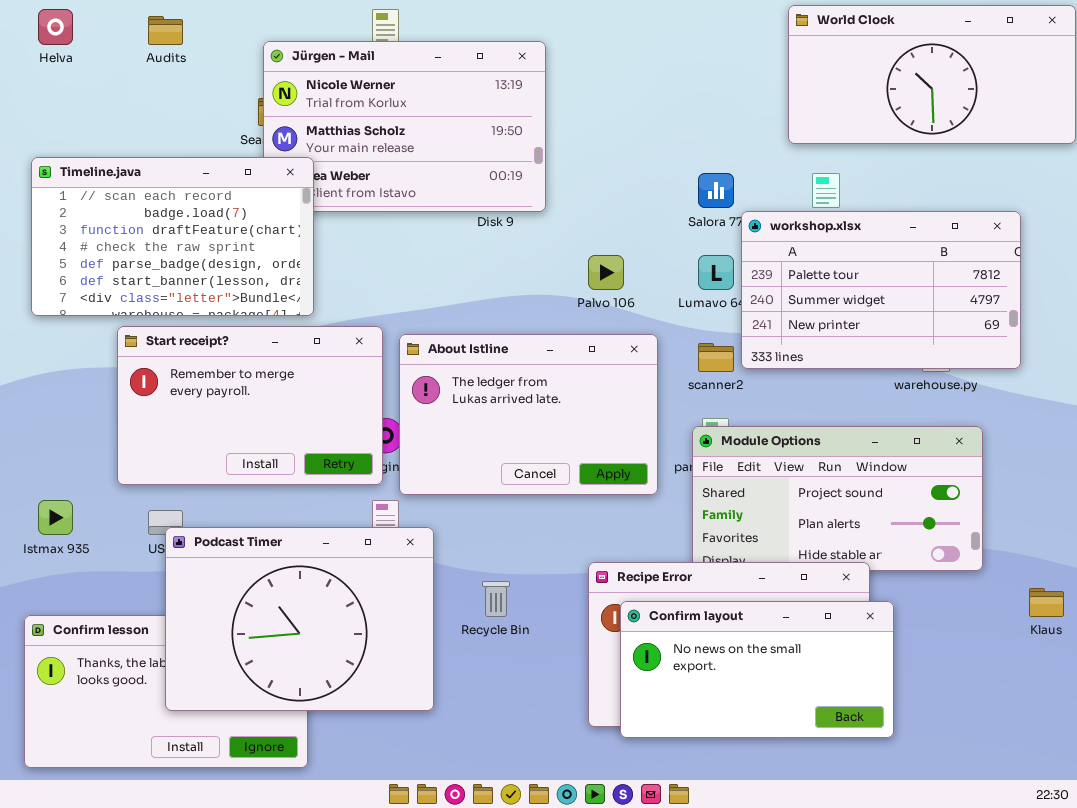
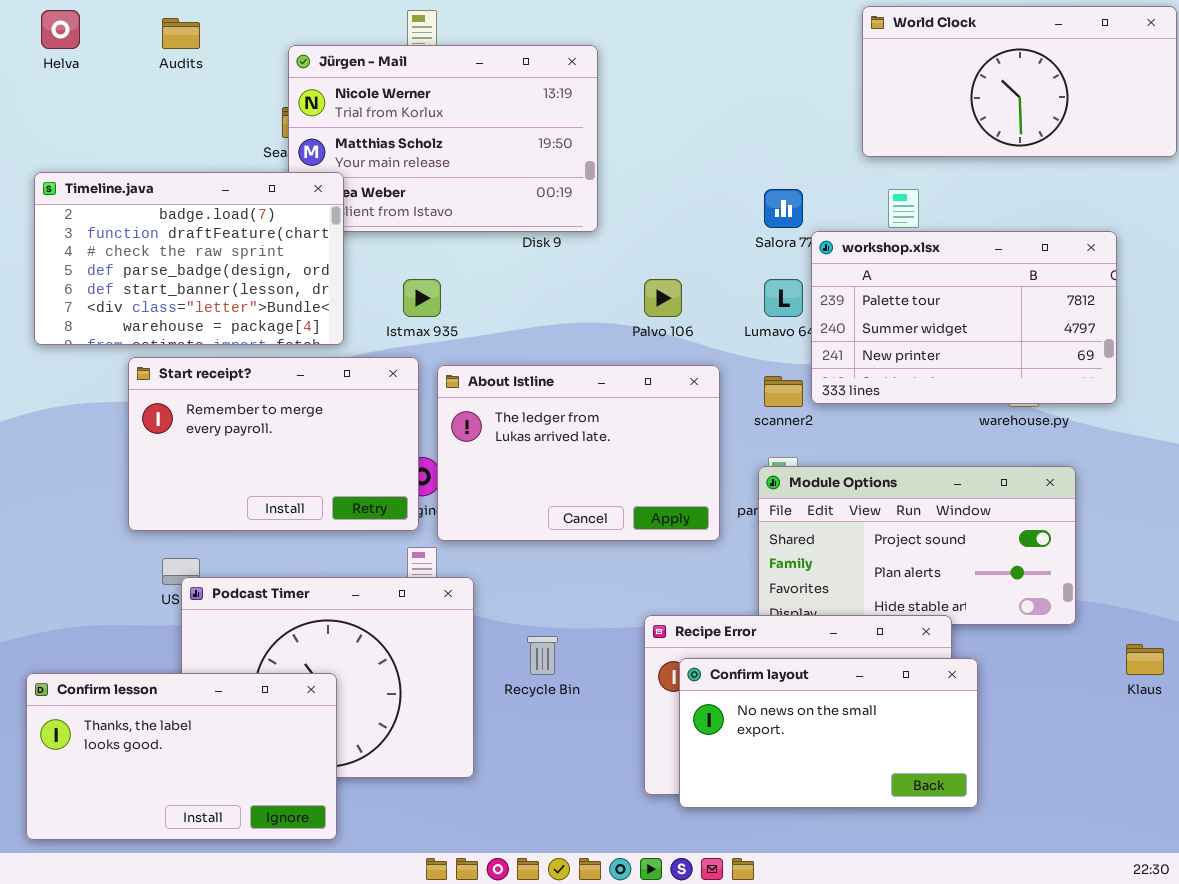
Timeline.java: [31,157,314,316] -> [34,172,344,345], scrolled down 1 row
Istmax 935: [38,500,73,535] -> [403,279,441,317], moved
Confirm lesson: [24,615,308,768] -> [26,673,337,840], raised

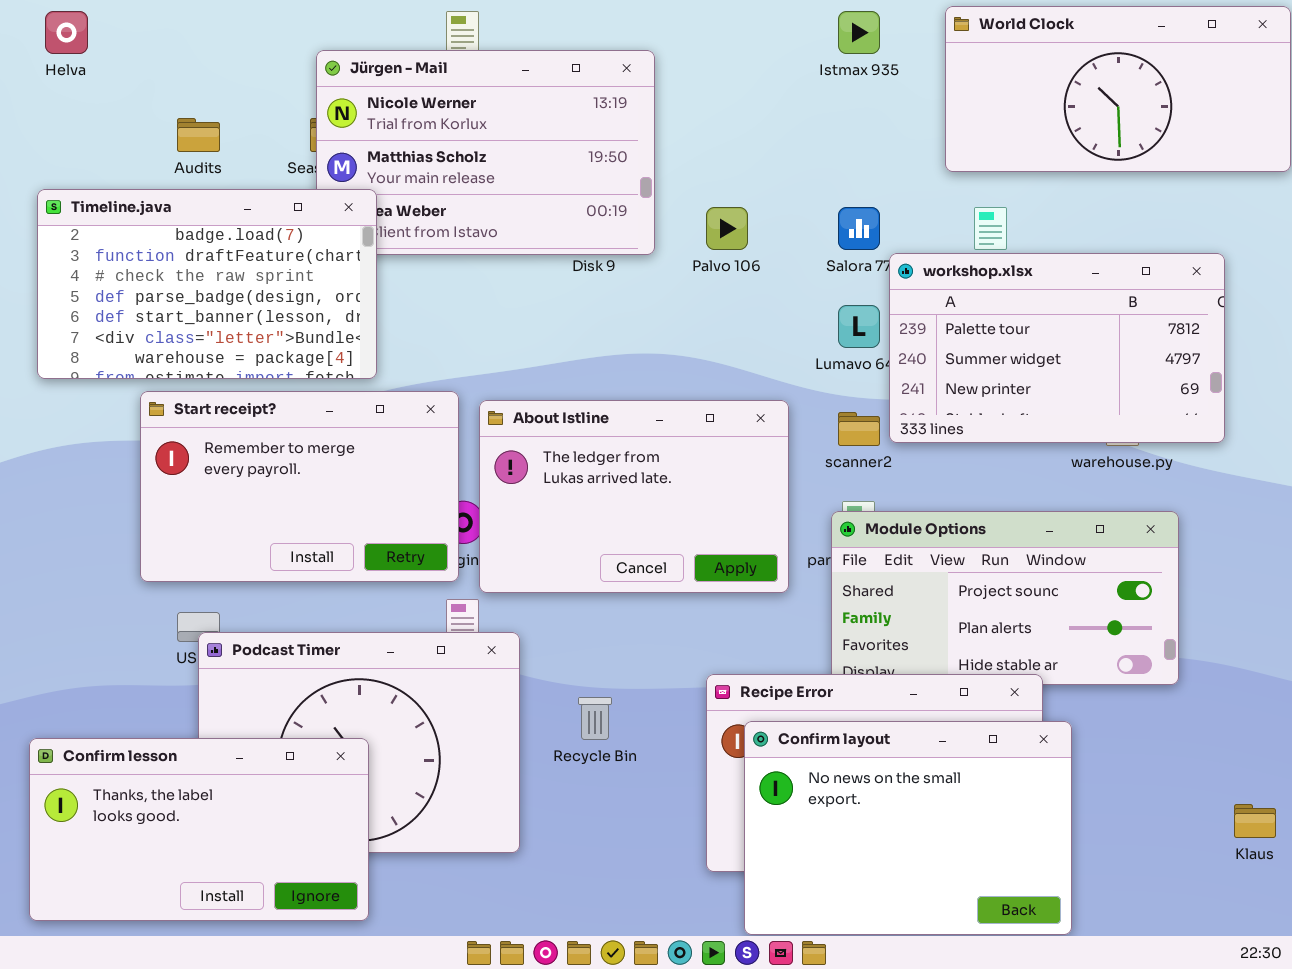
Audits: [162,18,200,49] -> [177,118,220,152], moved
Istmax 935: [403,279,441,317] -> [838,11,880,54], moved
Palvo 106: [644,279,682,317] -> [706,207,748,250], moved
Klaus: [1126,644,1164,675] -> [1234,804,1276,838], moved
Confirm layout: [679,658,978,808] -> [744,721,1072,935], resized

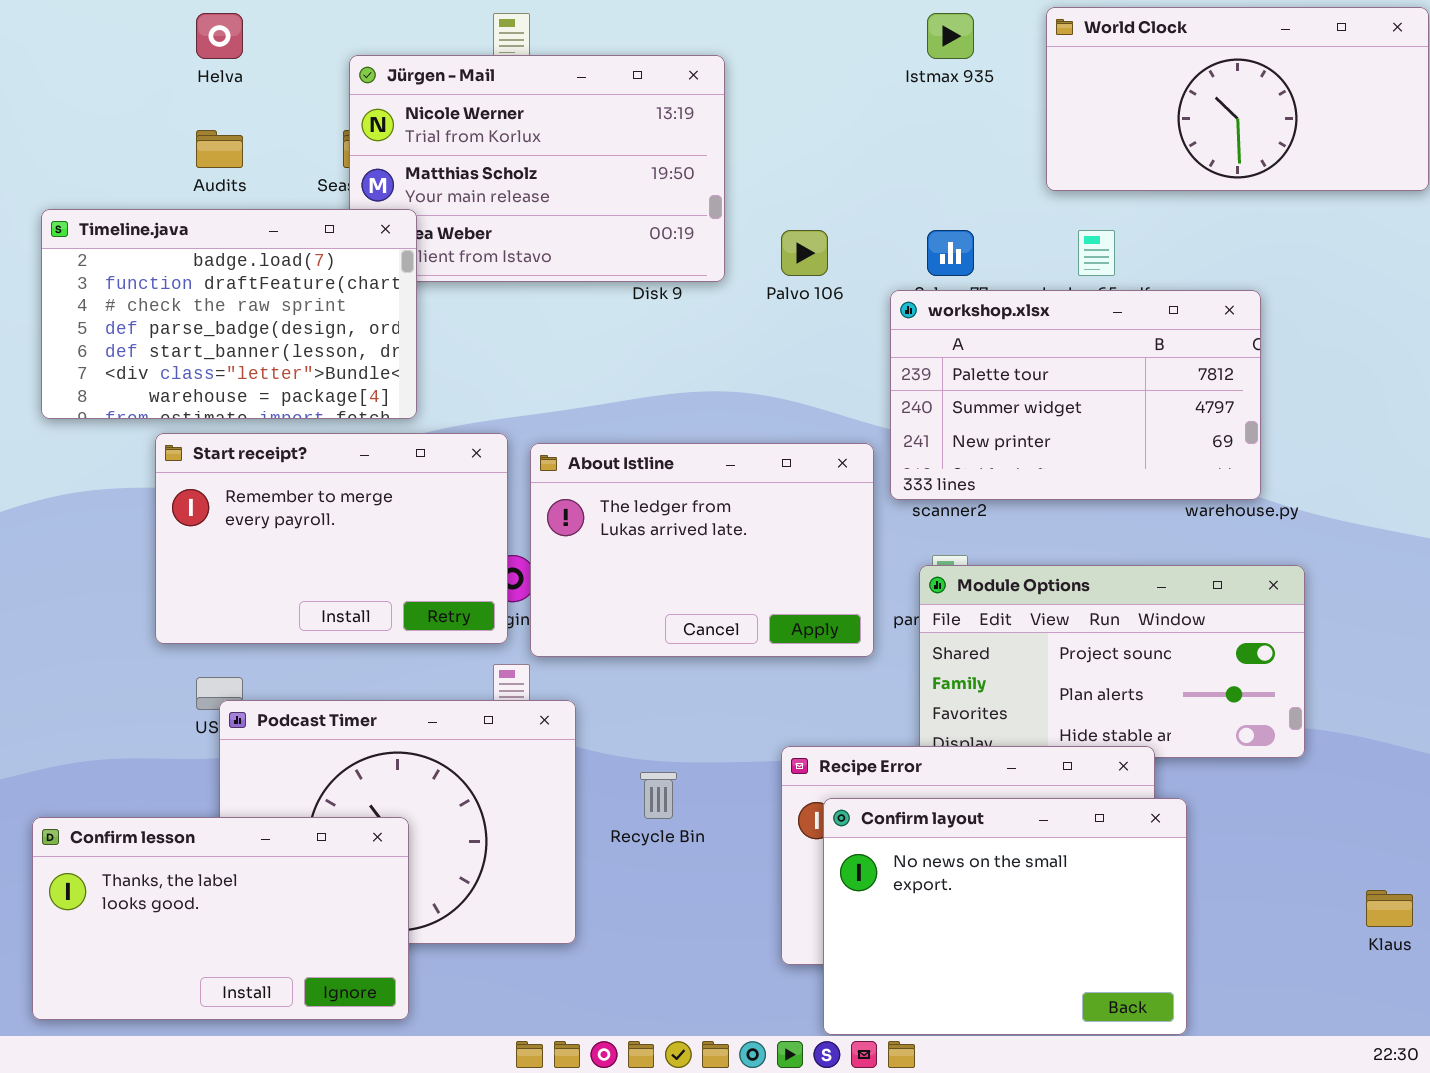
Helva: [45,11,88,54] -> [196,13,243,59], moved
workshop.xlsx: [889,253,1225,443] -> [890,290,1261,500], moved

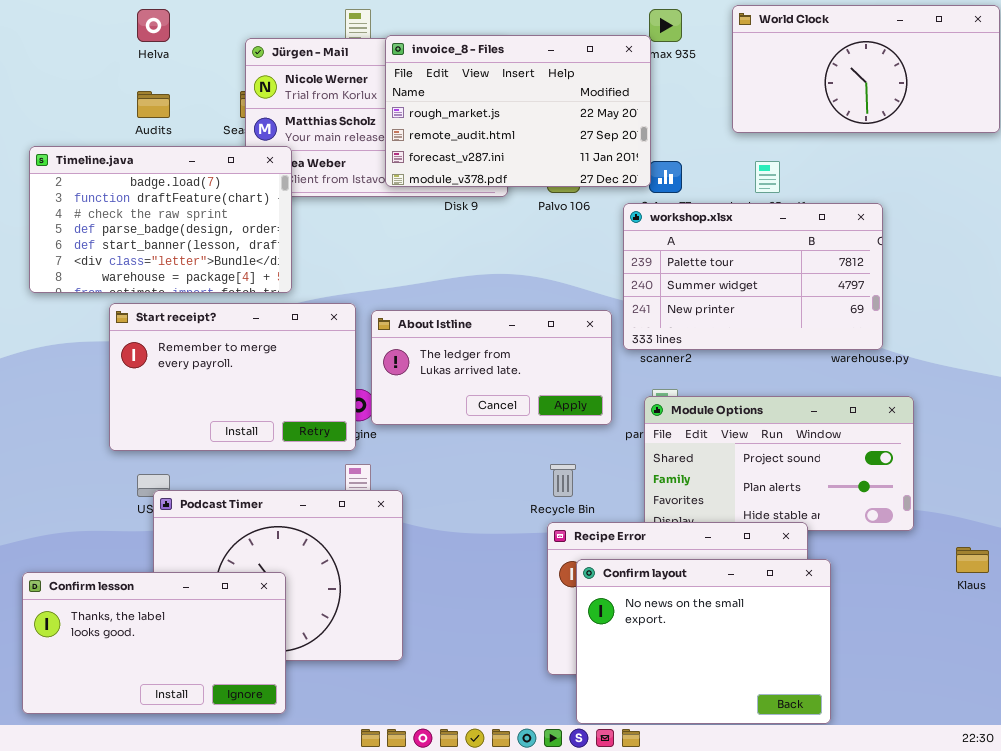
invoice_8 - Files: none -> [385,35,651,187], opened
About Istline: [530,443,874,657] -> [371,310,612,425], resized
Recycle Bin: [640,772,677,819] -> [550,464,576,497], moved
Klaus: [1366,890,1413,927] -> [956,547,989,573], moved

